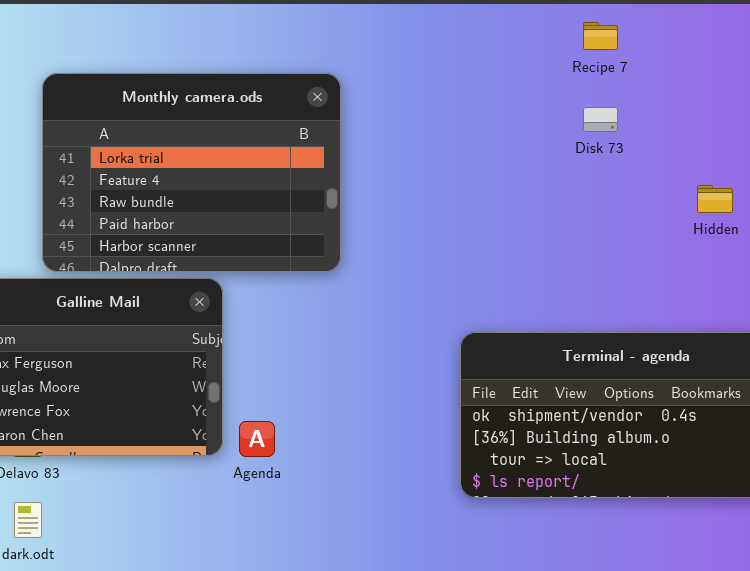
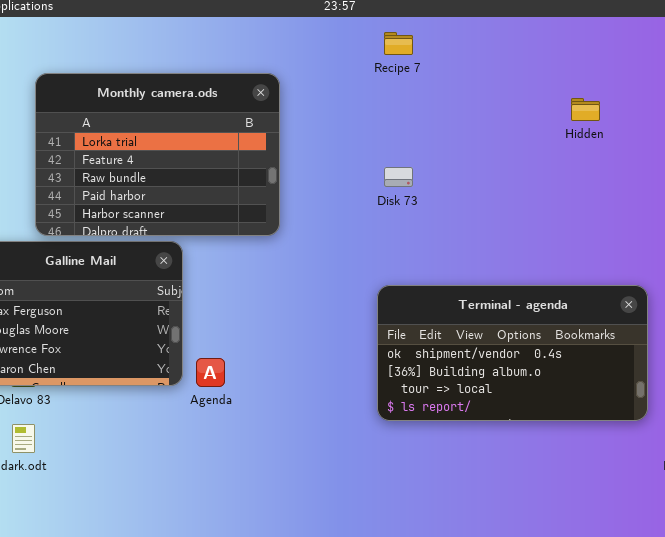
Recipe 7: [583,22,618,50] -> [384,32,413,55], moved
Disk 73: [583,107,618,132] -> [384,167,413,187], moved
Hidden: [697,185,733,213] -> [571,98,600,121], moved

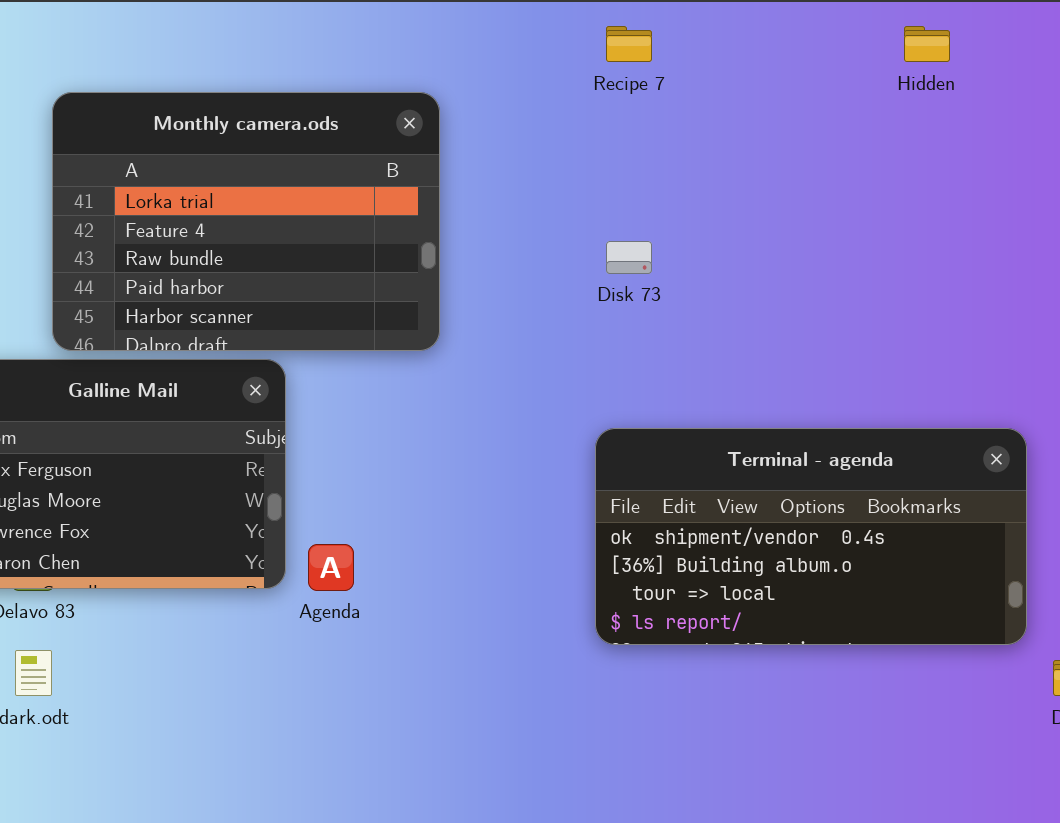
Hidden: [571,98,600,121] -> [904,26,950,62], moved

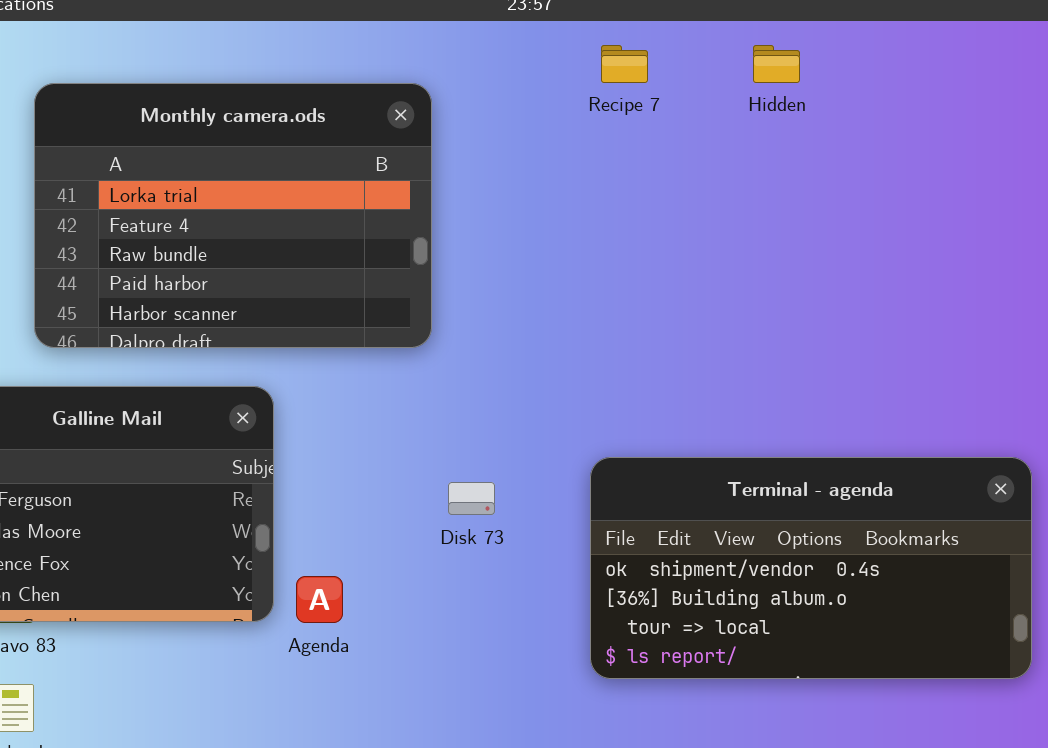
Hidden: [904,26,950,62] -> [753,45,800,83], moved
Monthly camera.ods: [52,92,440,351] -> [34,83,432,348], moved
Disk 73: [606,241,652,274] -> [448,482,495,515], moved

